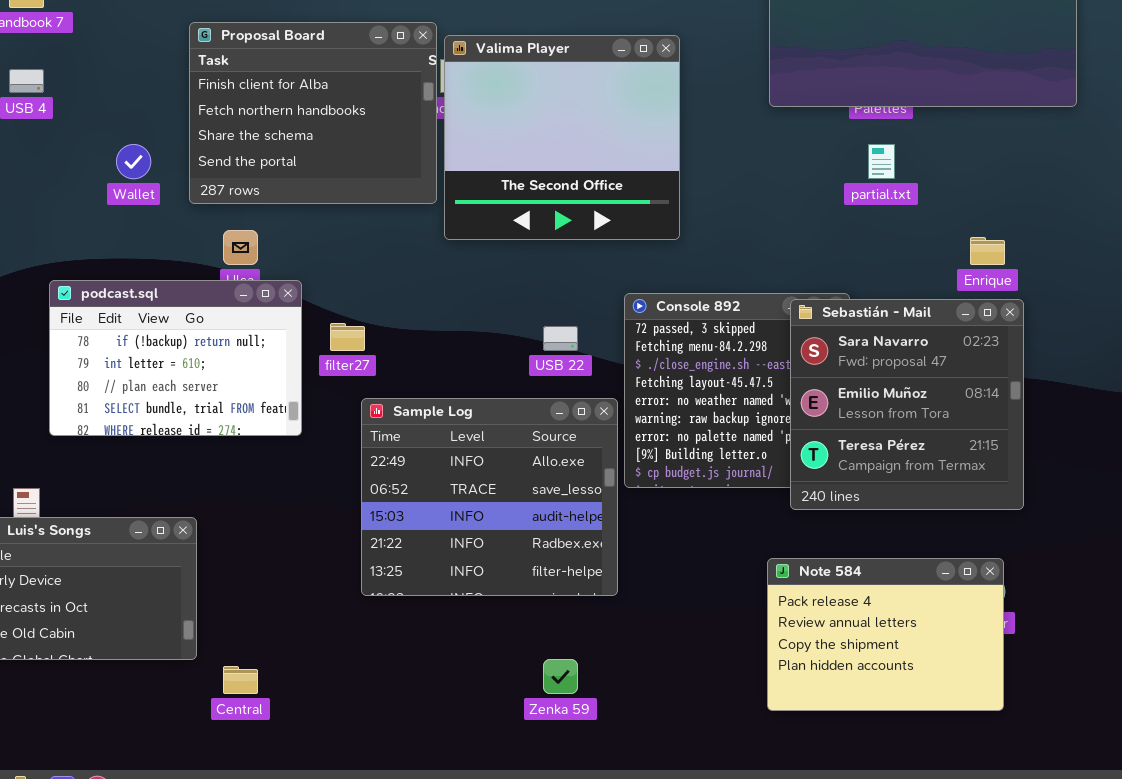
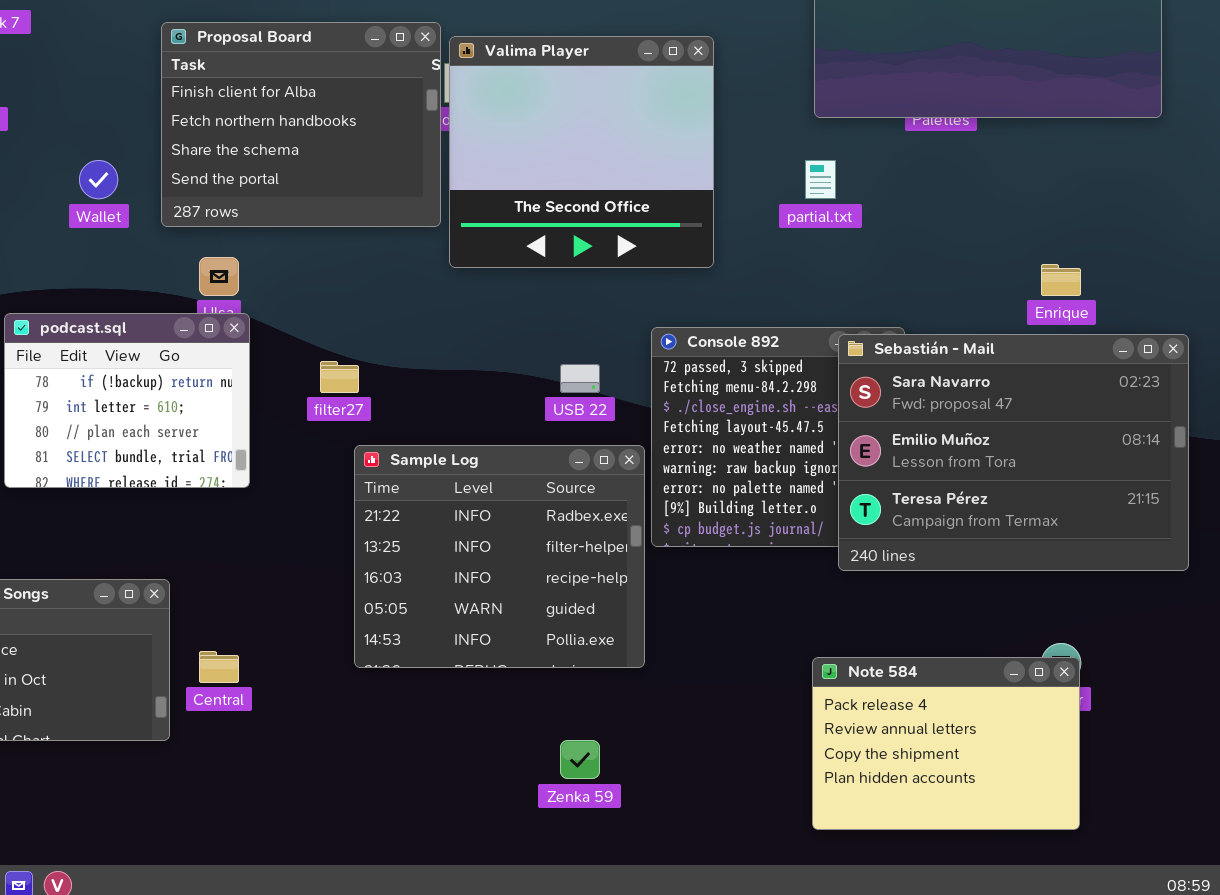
partial.txt: [868,144,895,179] -> [805,160,836,199], moved
podcast.sql: [49,280,302,436] -> [4,313,250,488], resized
Sebastián - Mail: [790,299,1024,510] -> [838,334,1189,571], resized
Sample Log: [361,398,618,596] -> [354,445,645,668], scrolled down 3 rows
Note 584: [767,558,1004,711] -> [812,657,1080,830], moved
Central: [223,666,258,694] -> [199,651,239,683], moved

